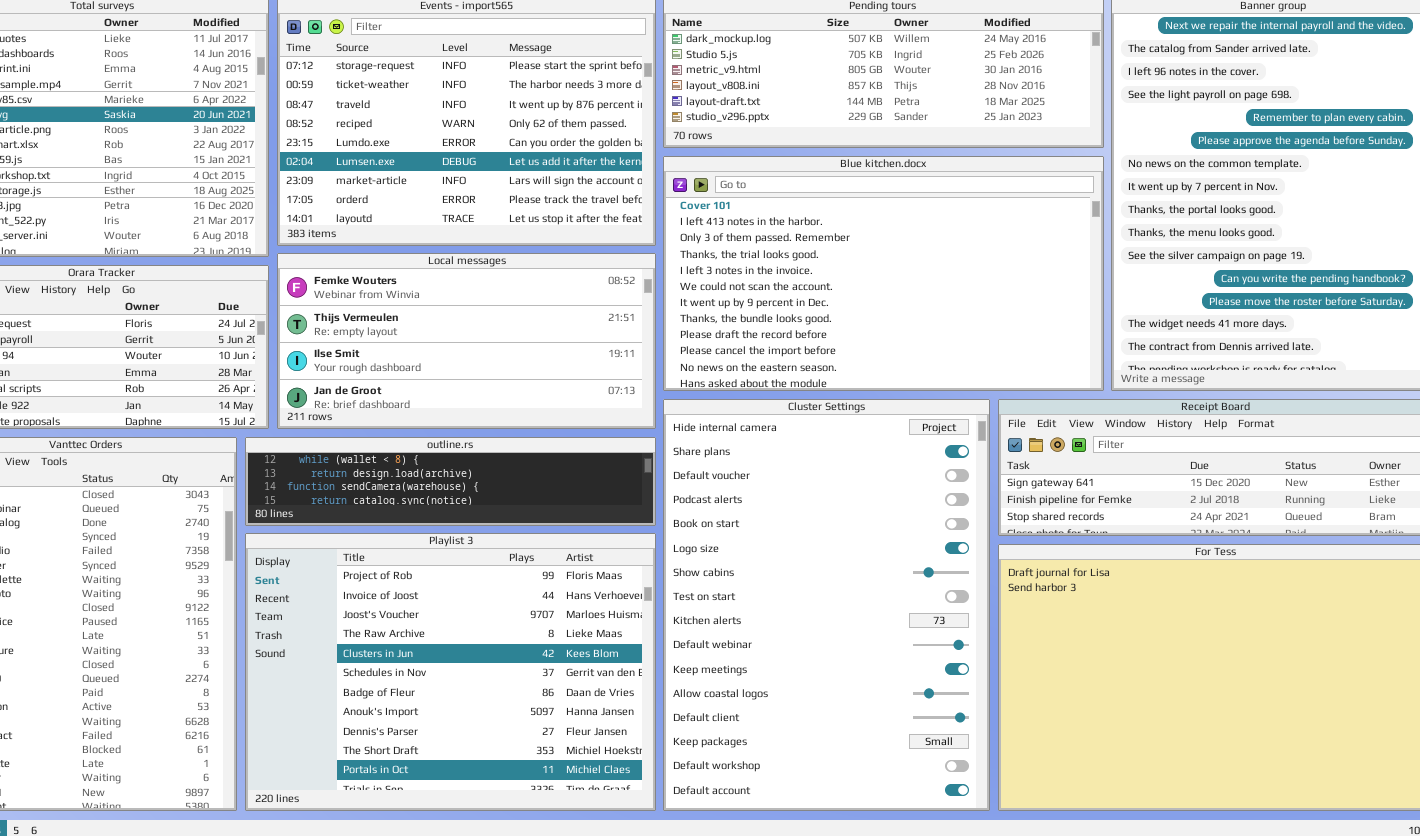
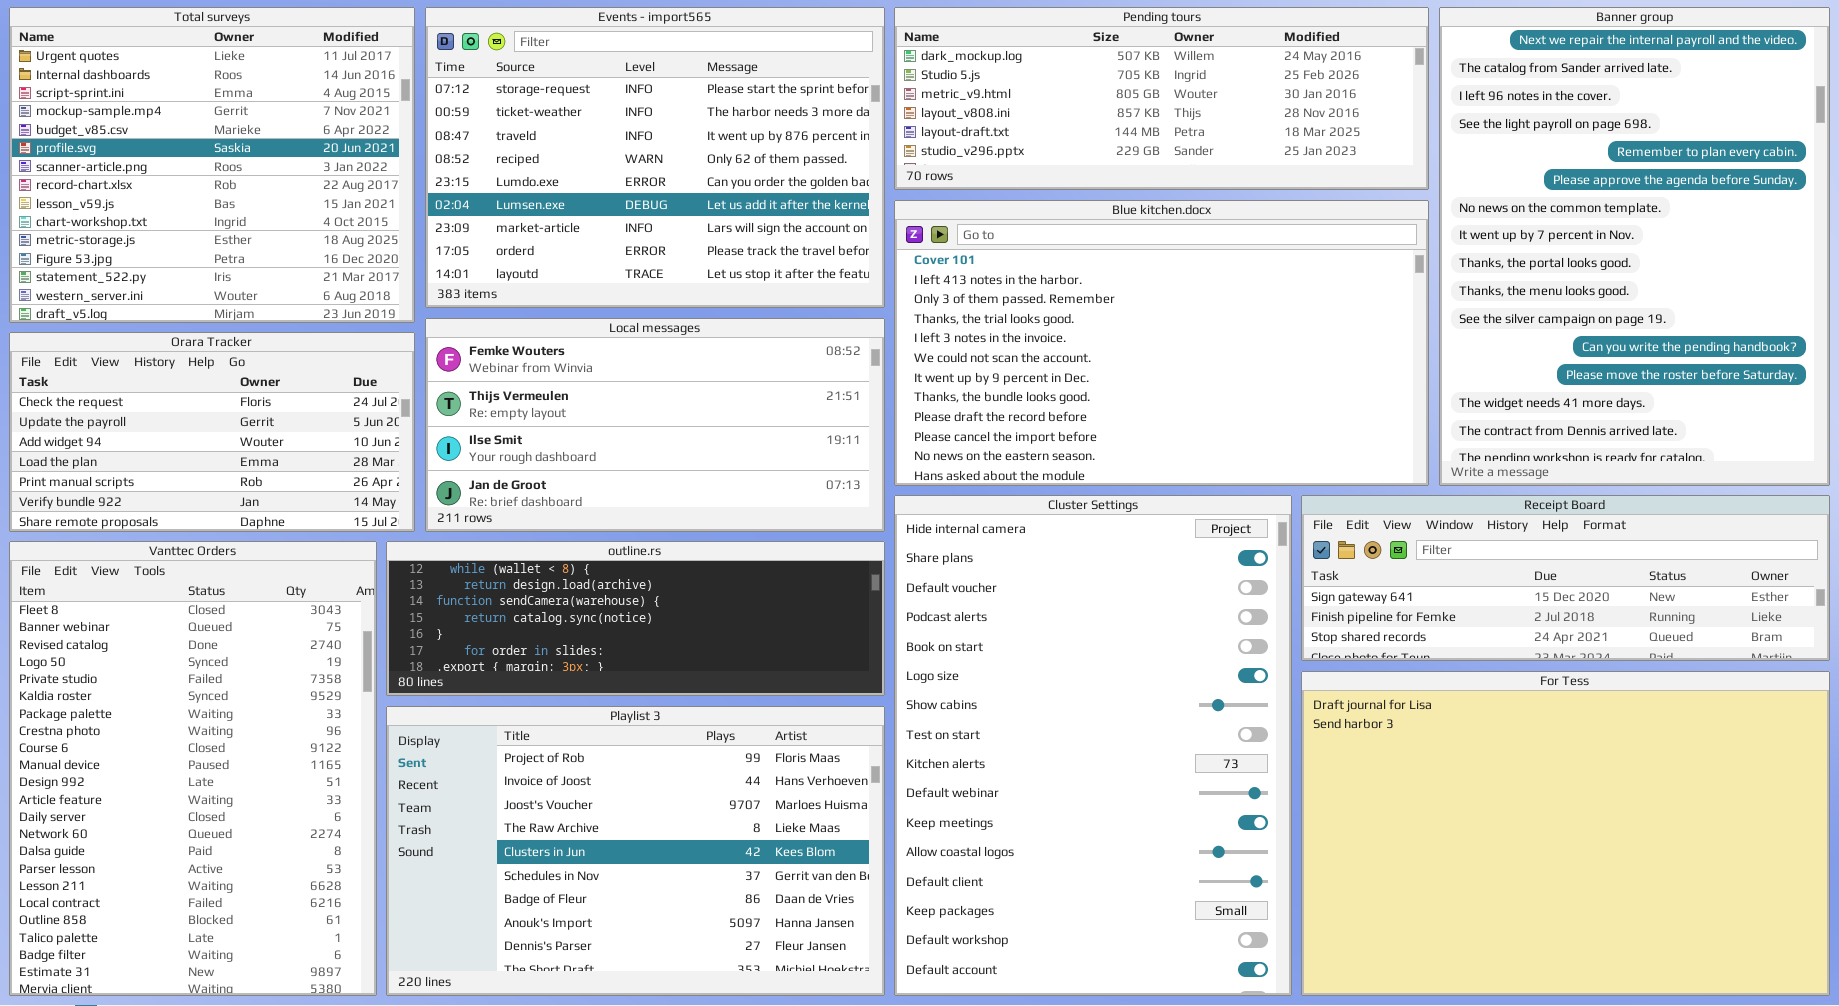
outline.rs: [245,437,656,526] -> [386,541,885,696], resized
Playlist 3: [245,533,656,811] -> [386,706,885,996], resized

